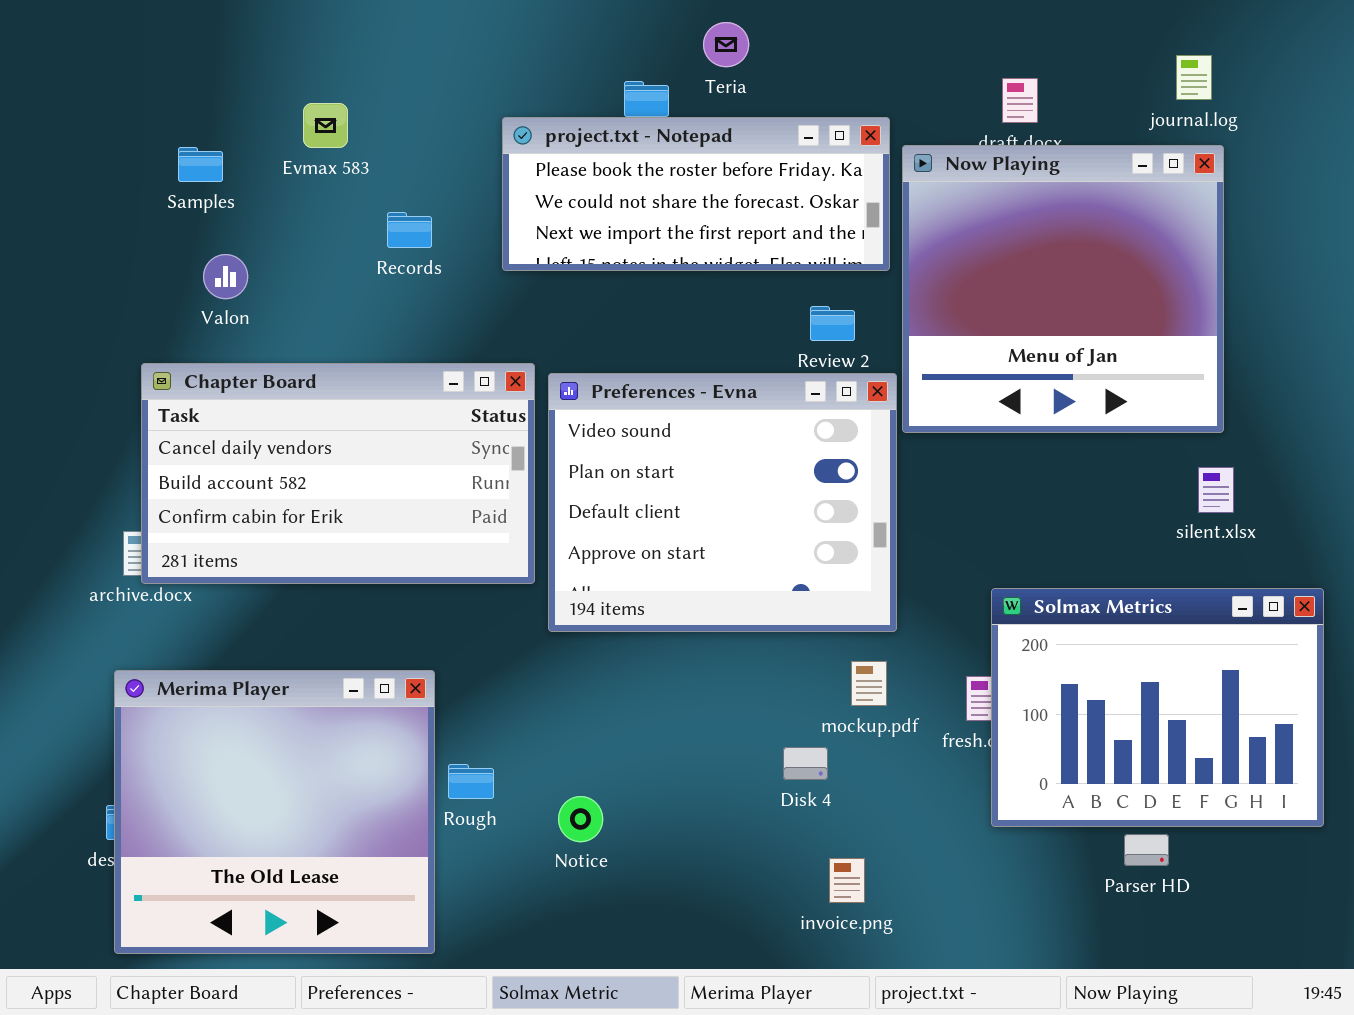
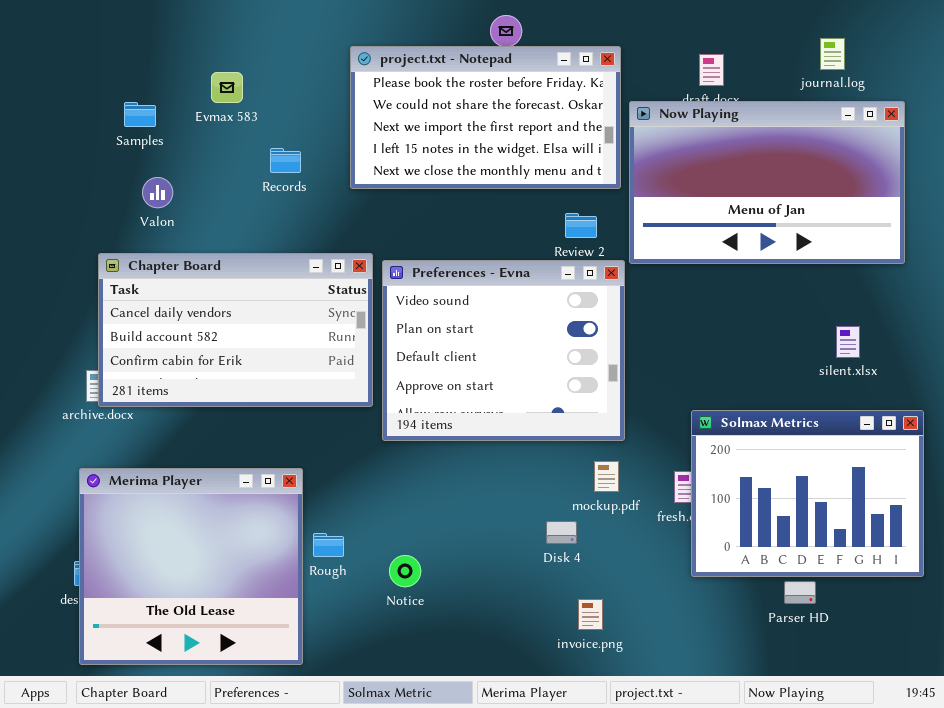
project.txt - Notepad: [502,117,890,271] -> [350,46,621,189], resized
Now Playing: [902,145,1224,433] -> [629,101,905,264], resized

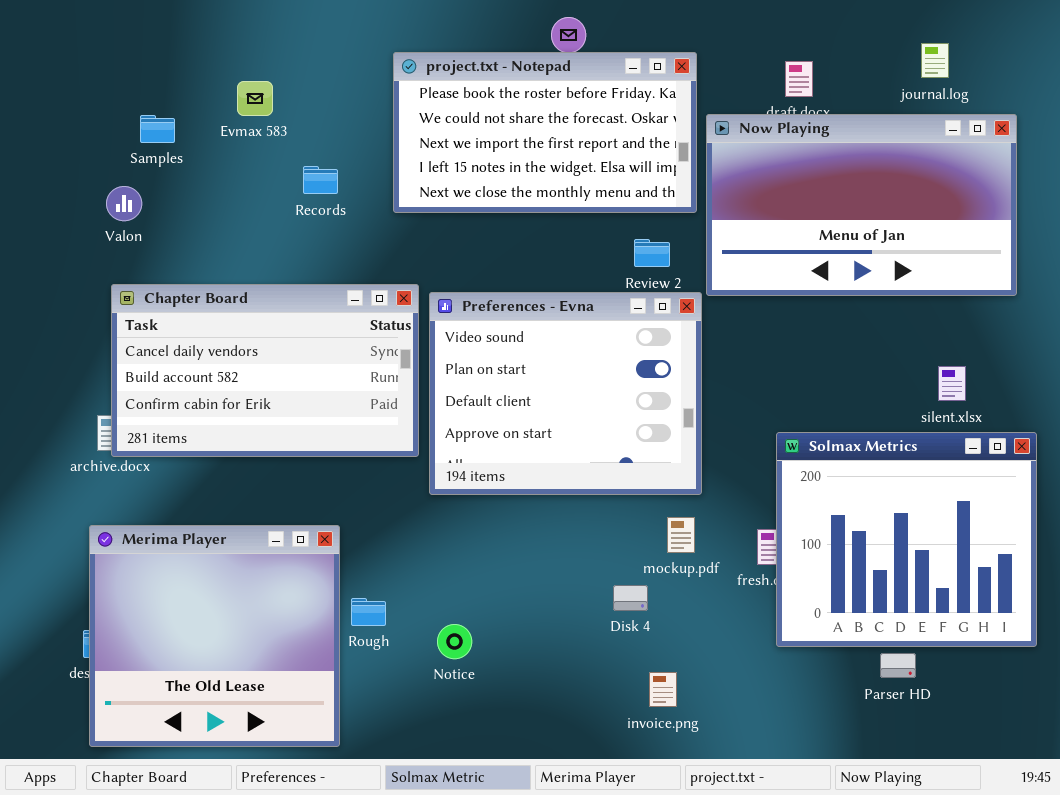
Valon: [142,177,173,208] -> [106,186,142,221], moved
Solmax Metrics: [691,410,924,577] -> [776,432,1037,647], resized

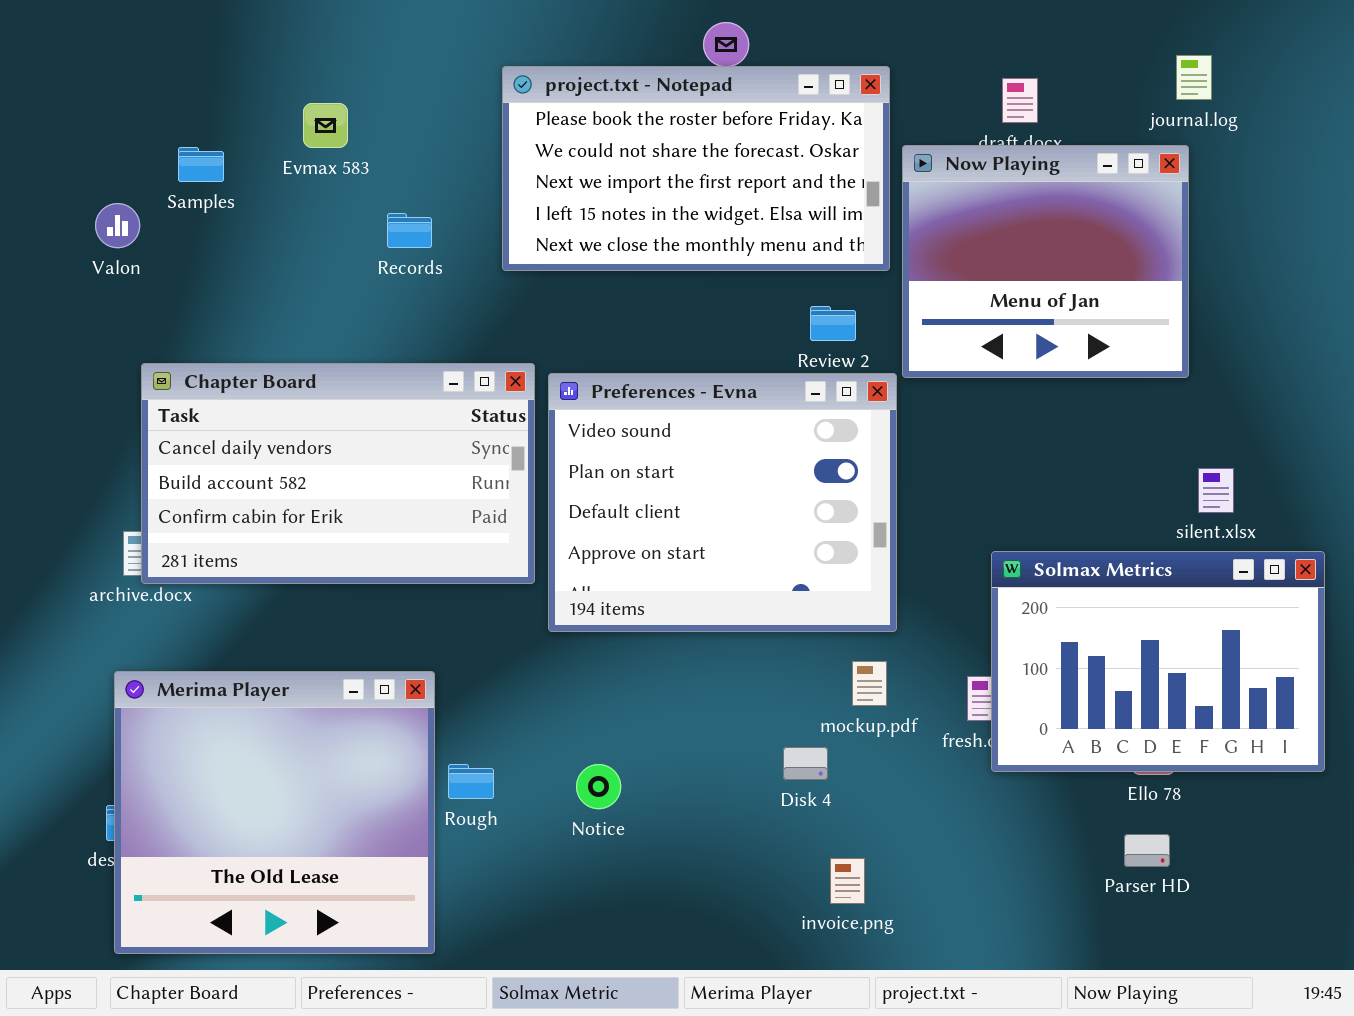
Now Playing: [706,114,1017,296] -> [902,145,1189,378], resized
Valon: [106,186,142,221] -> [95,203,140,248], moved
Solmax Metrics: [776,432,1037,647] -> [991,551,1325,772], resized
Notice: [437,624,472,659] -> [576,764,621,809], moved

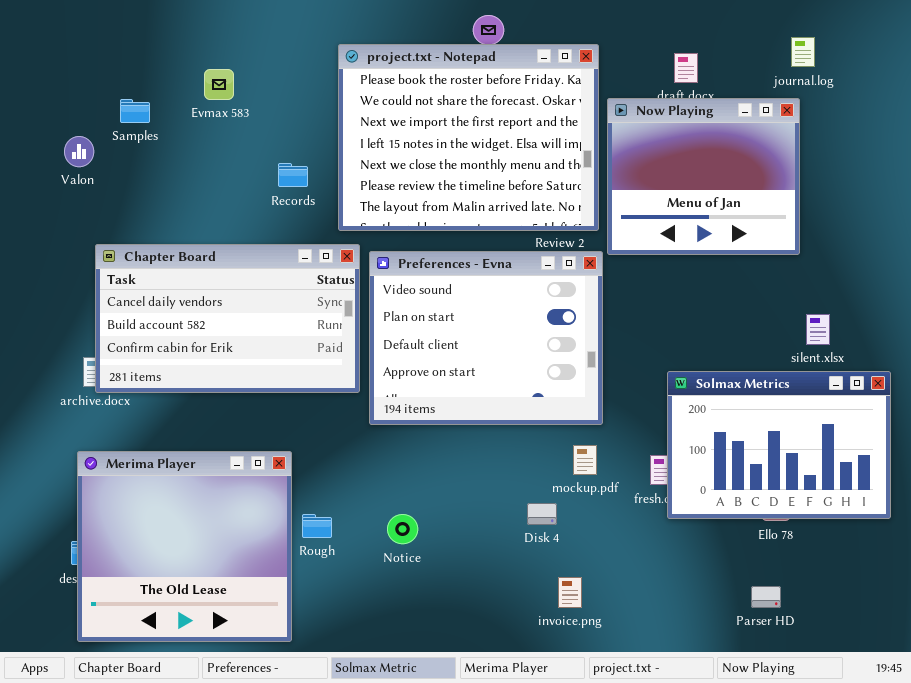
project.txt - Notepad: [502,66,890,271] -> [338,44,599,231], resized
Records: [387,213,432,248] -> [278,163,308,187], moved
Parser HD: [1124,834,1170,867] -> [751,586,781,608], moved

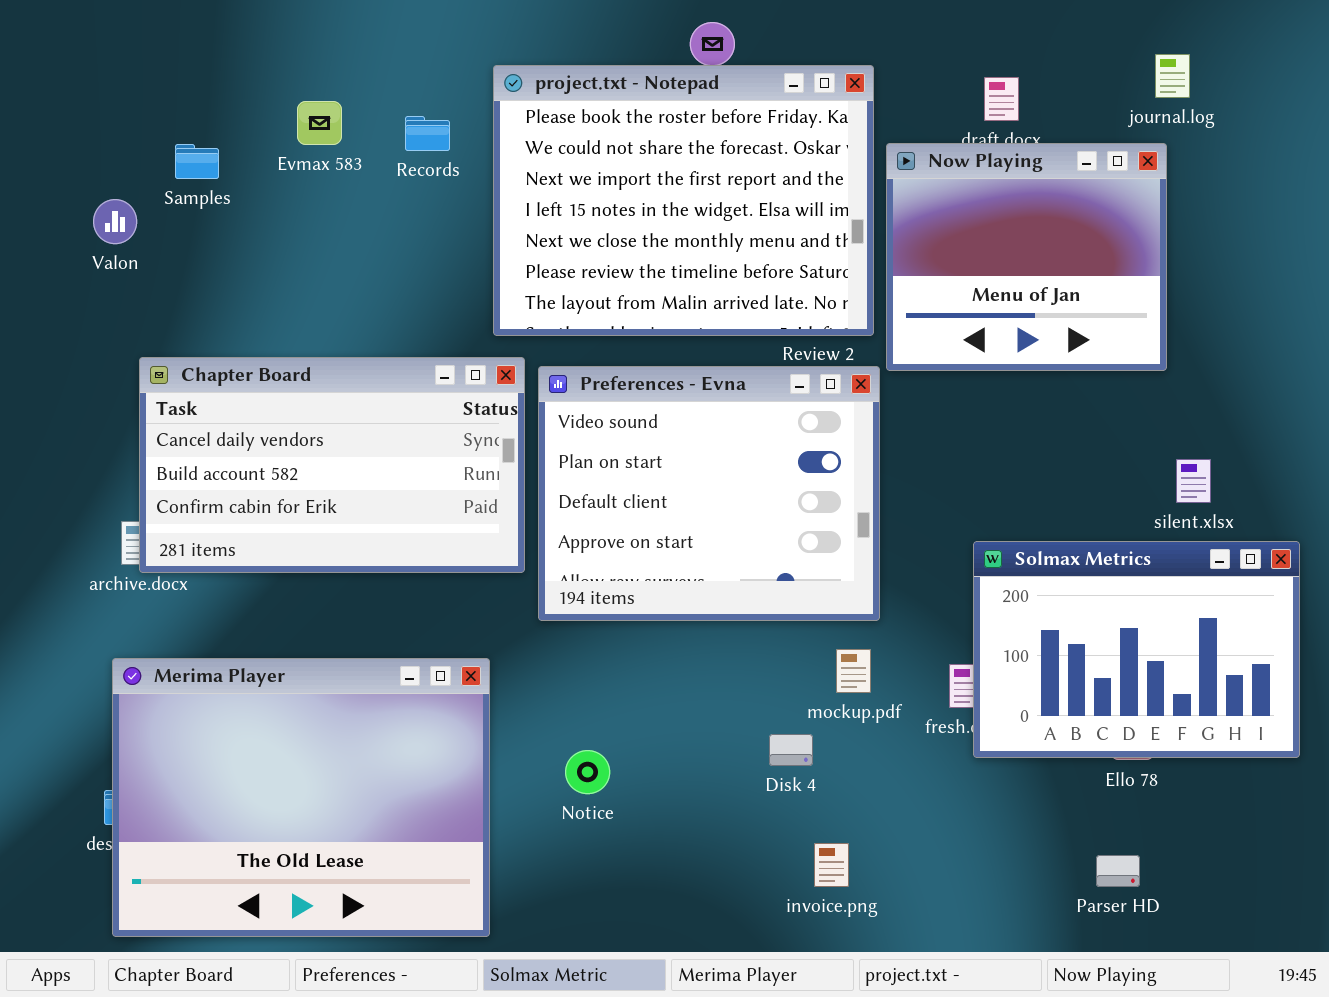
Records: [278,163,308,187] -> [405,116,450,151], moved
Merima Player: [77,451,292,642] -> [112,658,490,937], resized

